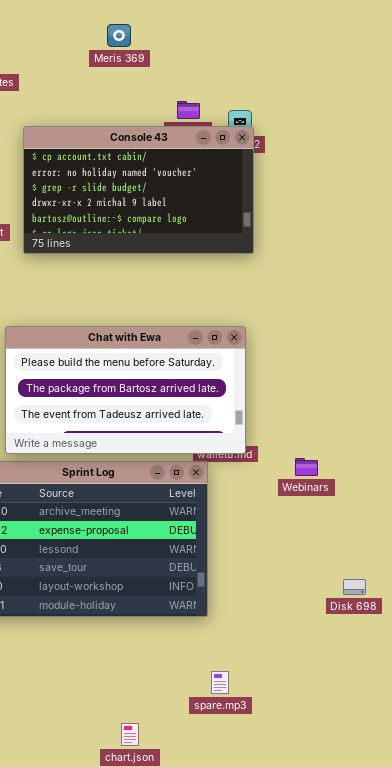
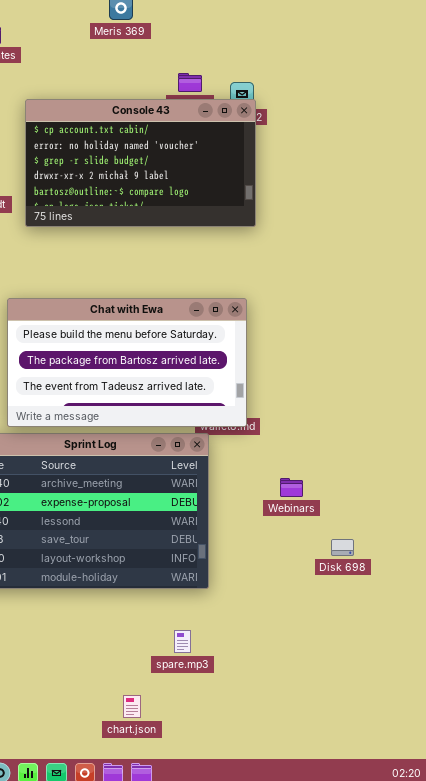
Webinars: [295,458,318,476] -> [280,478,303,497], moved
Disk 698: [343,579,366,595] -> [331,539,354,556], moved
spare.mp3: [211,671,229,694] -> [174,630,191,653], moved

